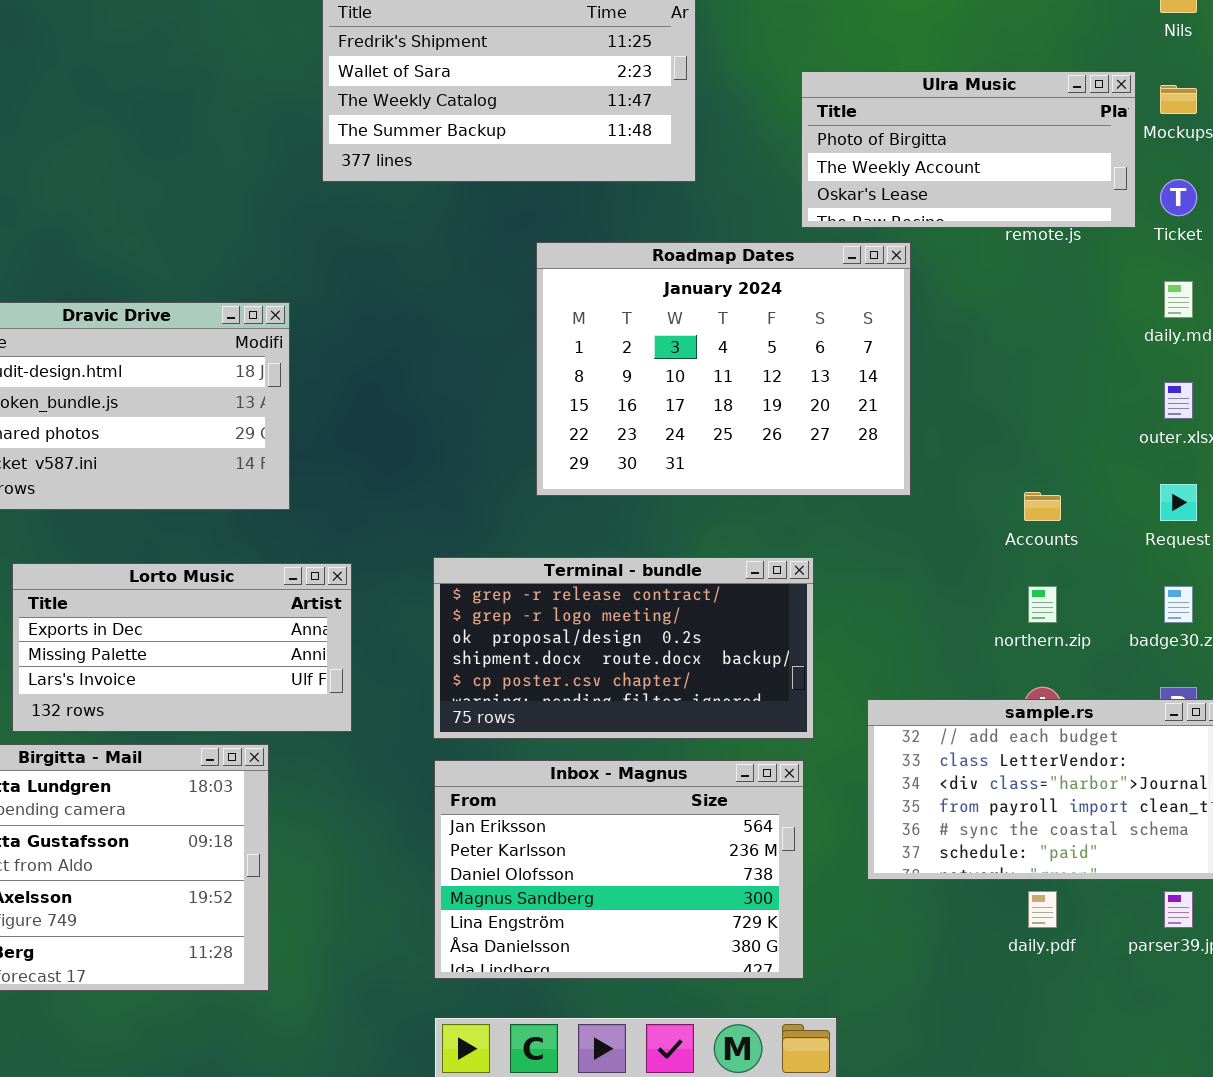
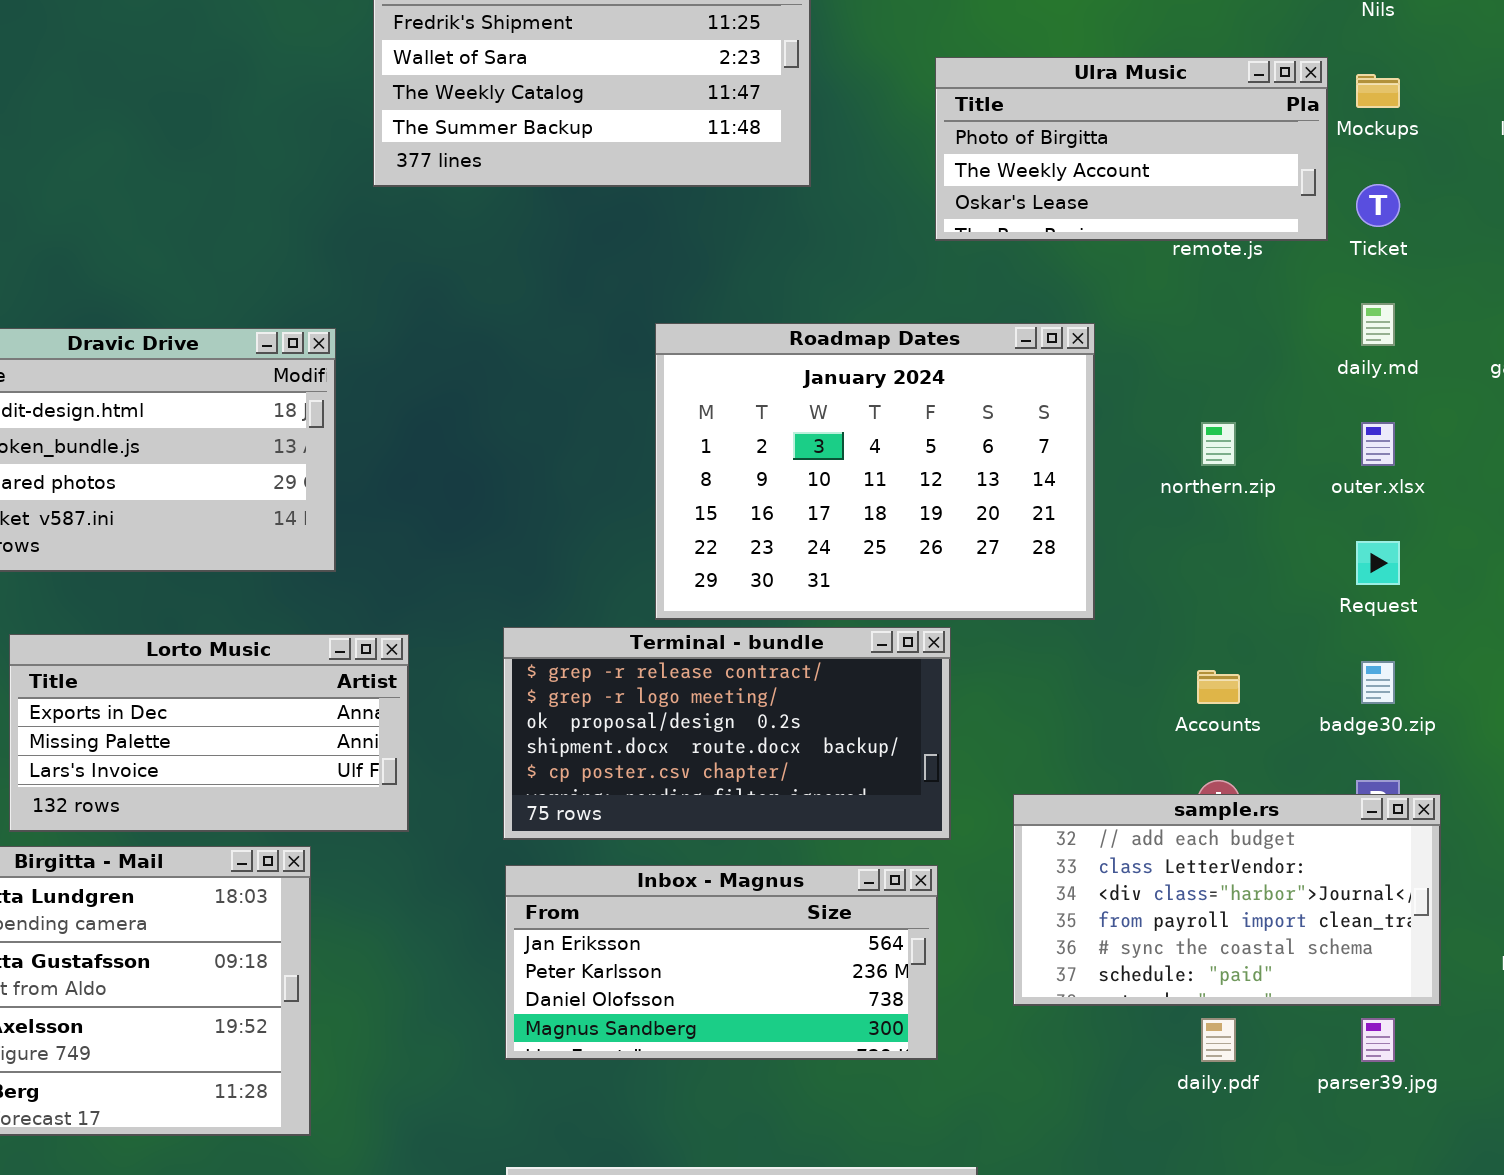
Roadmap Dates: [536,242,911,496] -> [655,323,1095,620], moved
Accounts: [1024,492,1061,521] -> [1197,670,1240,704], moved
northern.zip: [1028,586,1057,623] -> [1201,422,1236,466], moved
Inbox - Magnus: [434,760,804,979] -> [505,865,938,1060], resized

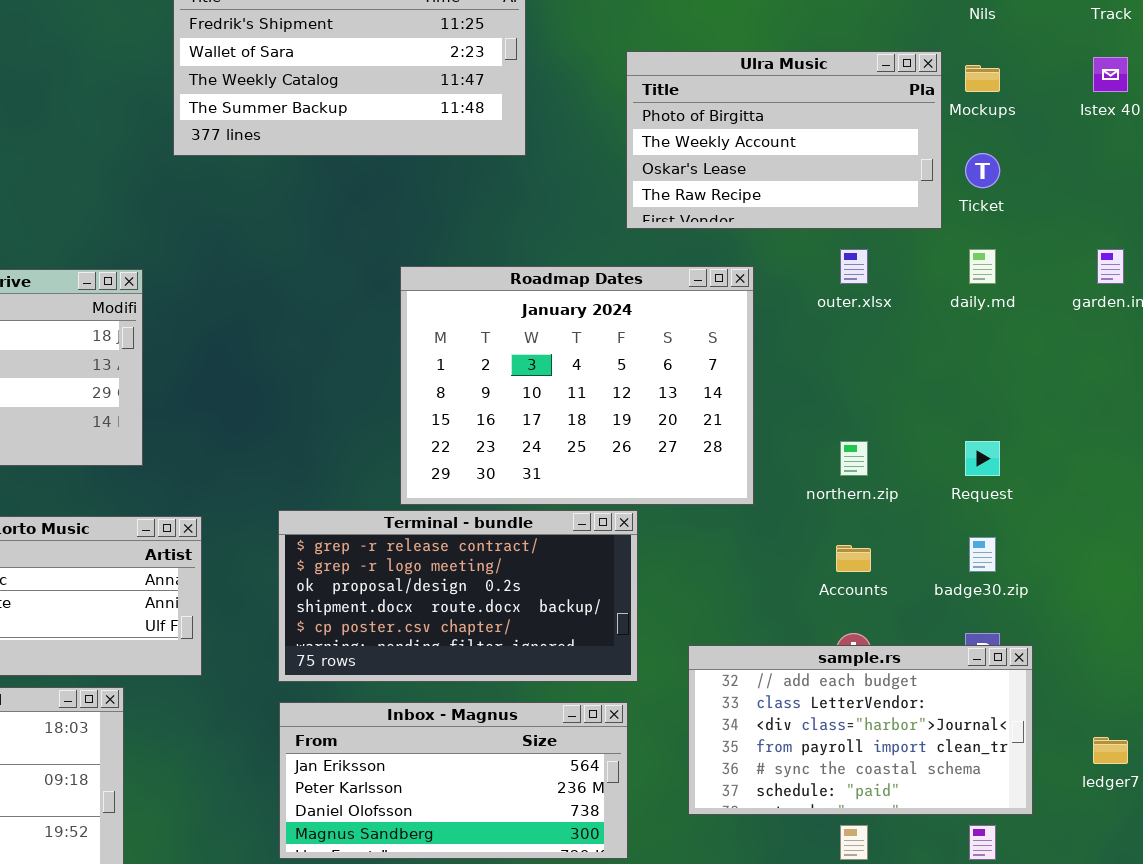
Ulra Music: [935,57,1328,241] -> [626,51,942,229], resized
northern.zip: [1201,422,1236,466] -> [840,441,868,476], moved
outer.xlsx: [1361,422,1395,466] -> [840,249,868,284], moved

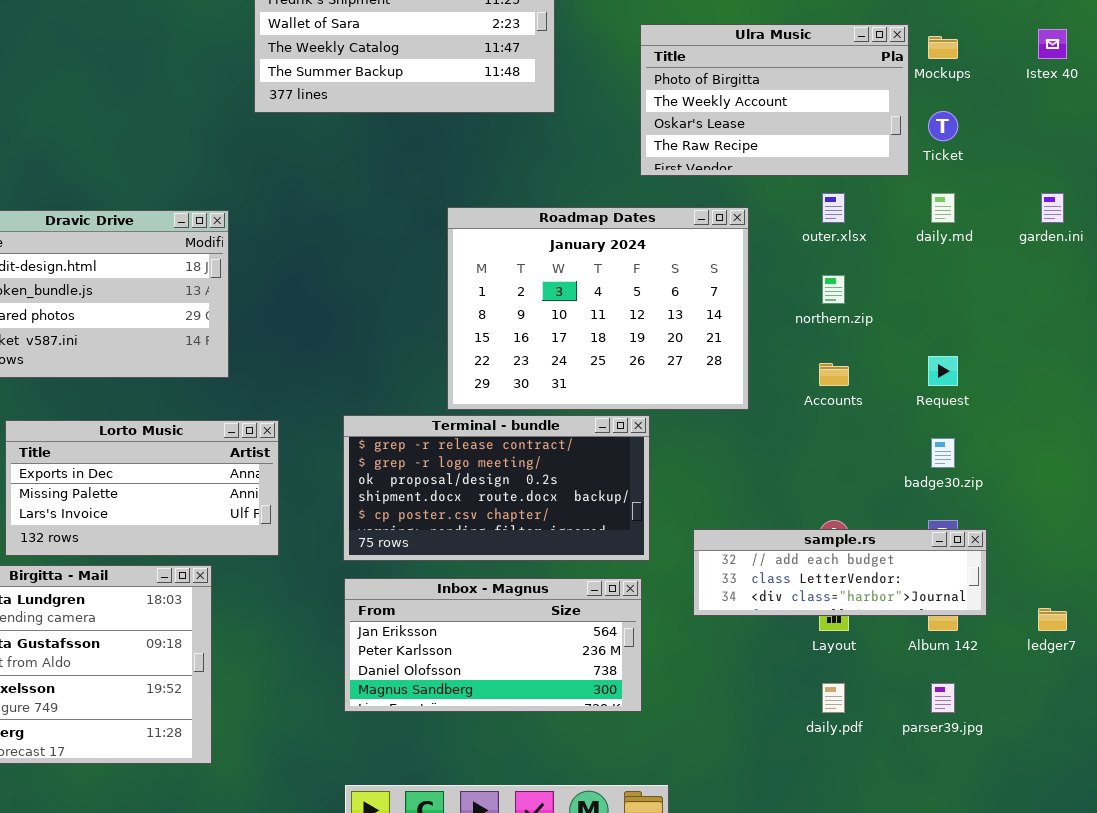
northern.zip: [840,441,868,476] -> [822,275,845,304], moved
Accounts: [836,545,871,572] -> [819,363,849,386], moved
sample.rs: [688,645,1033,815] -> [693,529,987,616], resized

